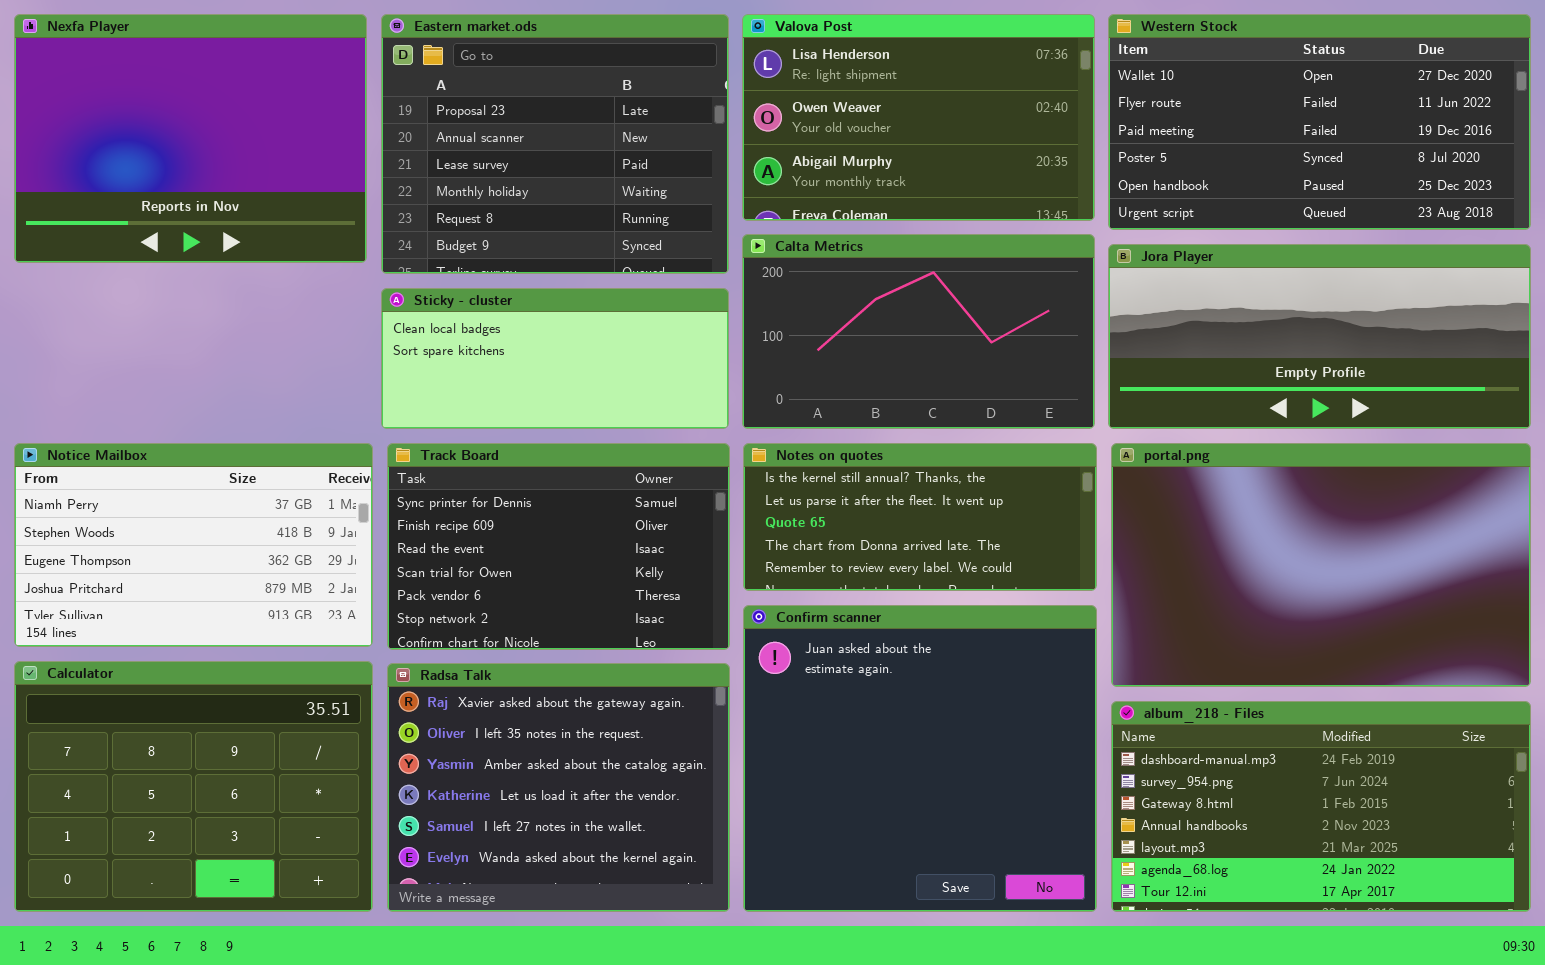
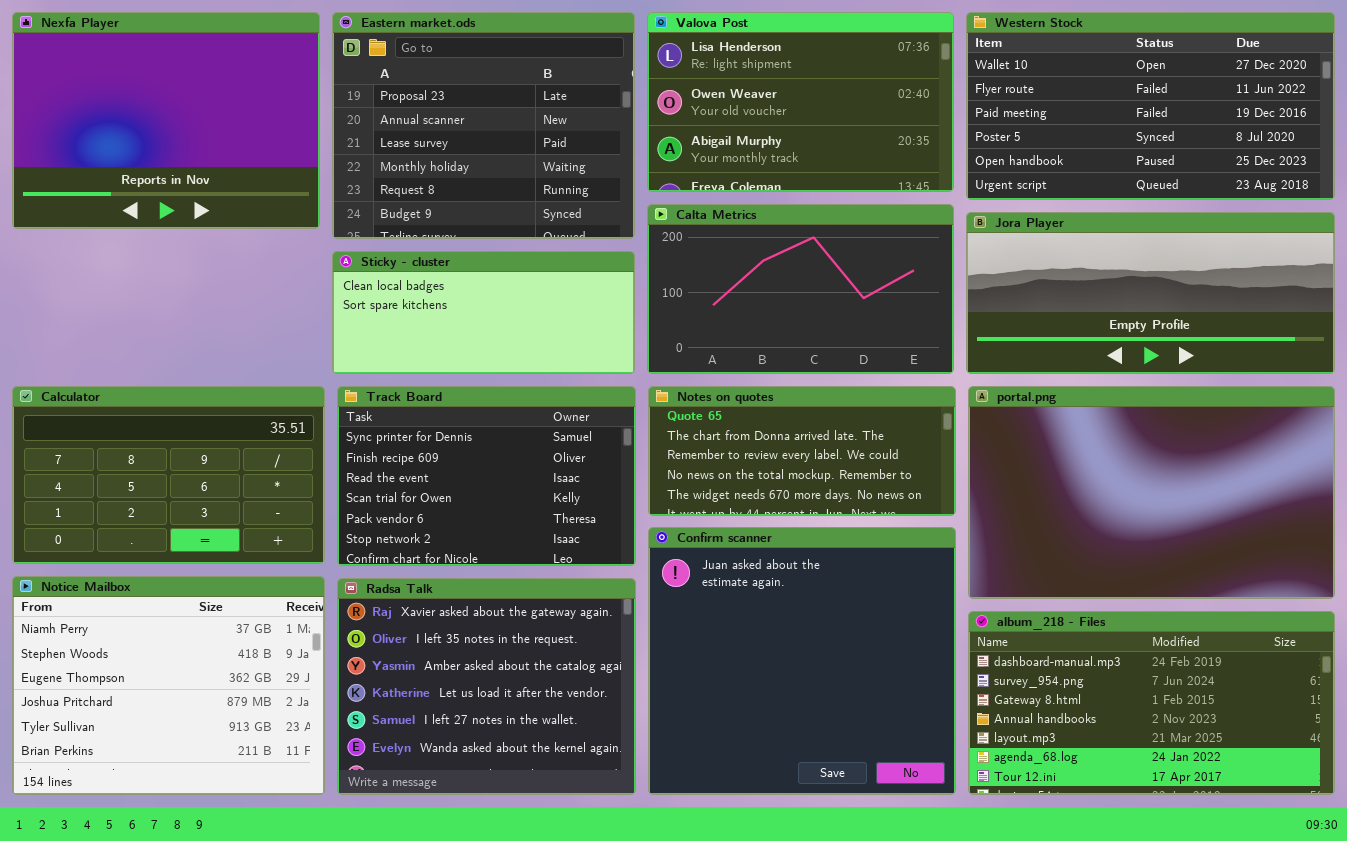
Notice Mailbox: [14,443,373,647] -> [12,576,325,795], moved, resized
Notes on quotes: [743,443,1097,591] -> [648,386,956,516], scrolled down 2 rows
Calculator: [14,661,373,912] -> [12,386,325,564], moved, resized

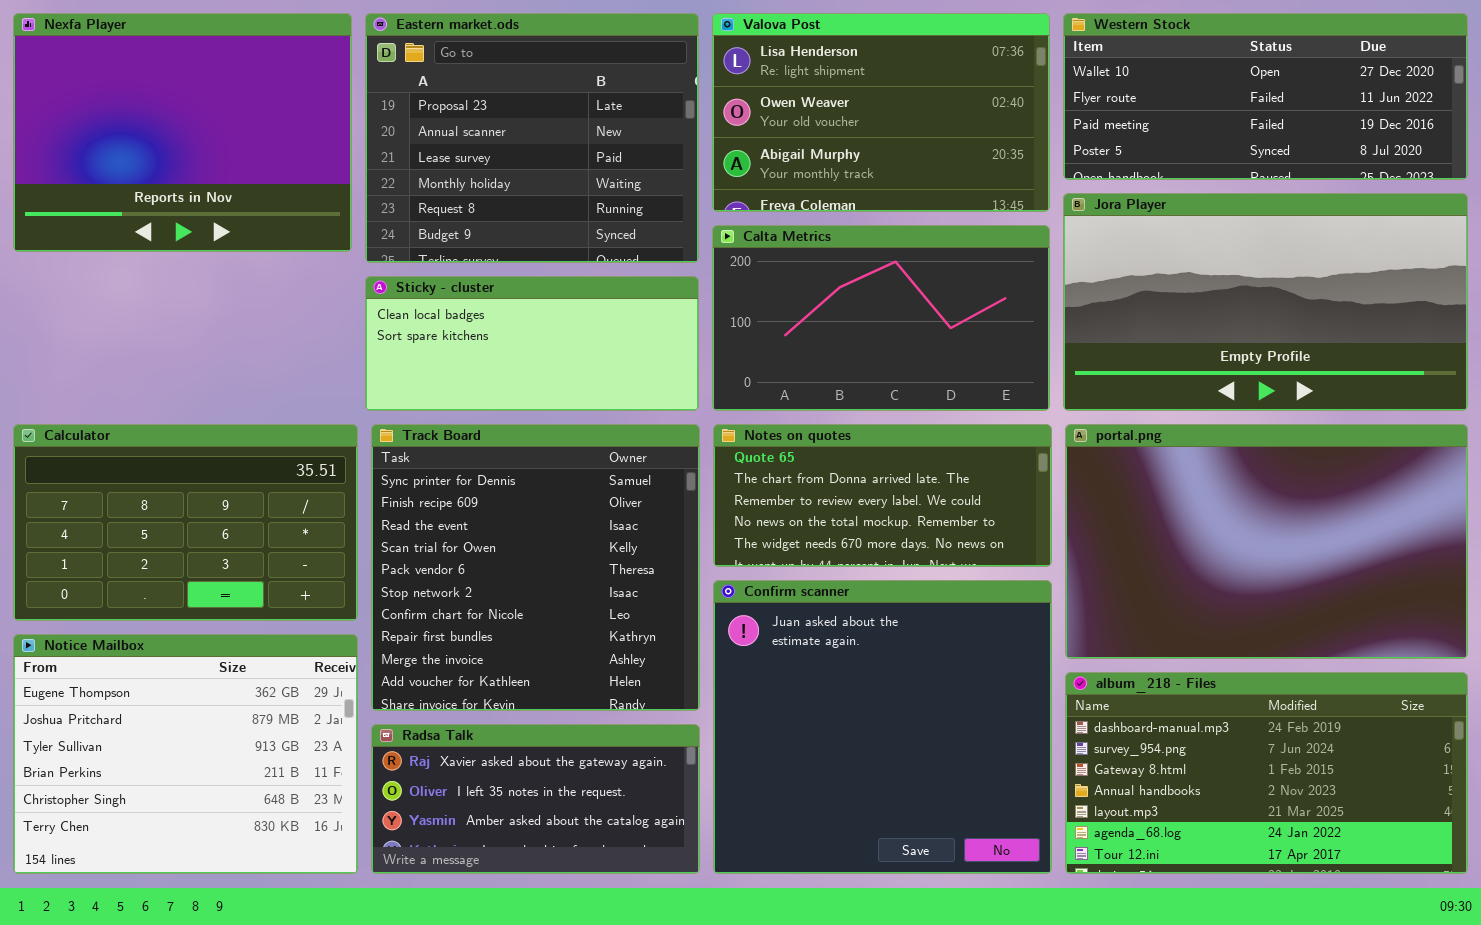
Western Stock: [966,12,1335,200] -> [1063,13,1468,180], resized
Jora Player: [966,212,1335,374] -> [1063,193,1468,411], resized
Track Board: [337,386,636,566] -> [371,424,700,711], resized
Notice Mailbox: [12,576,325,795] -> [13,634,358,874], scrolled down 2 rows
Radsa Talk: [337,578,636,795] -> [371,724,700,874], resized

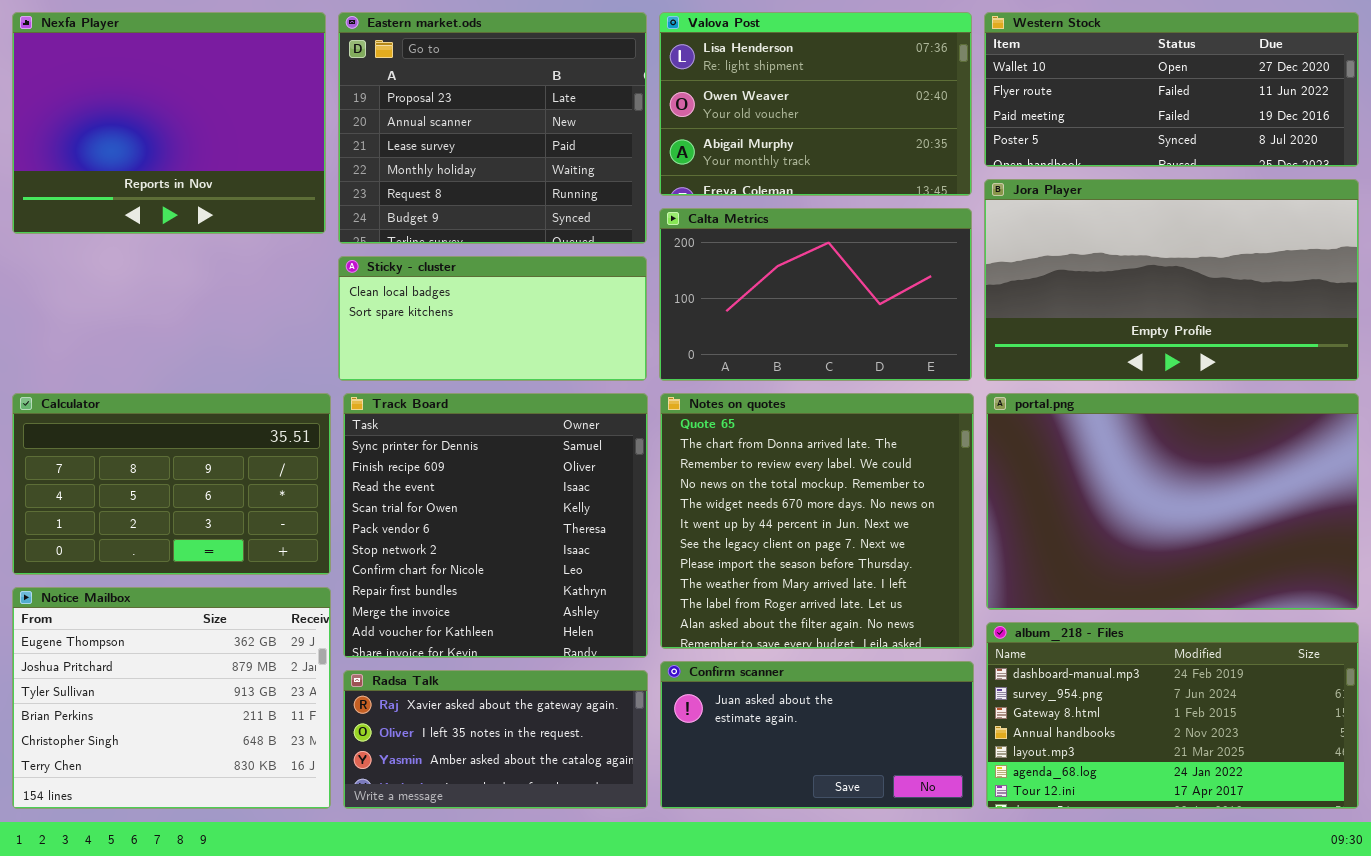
Notes on quotes: [713,424,1052,567] -> [660,393,974,649], resized
Confirm scanner: [713,580,1052,874] -> [660,661,974,809], resized

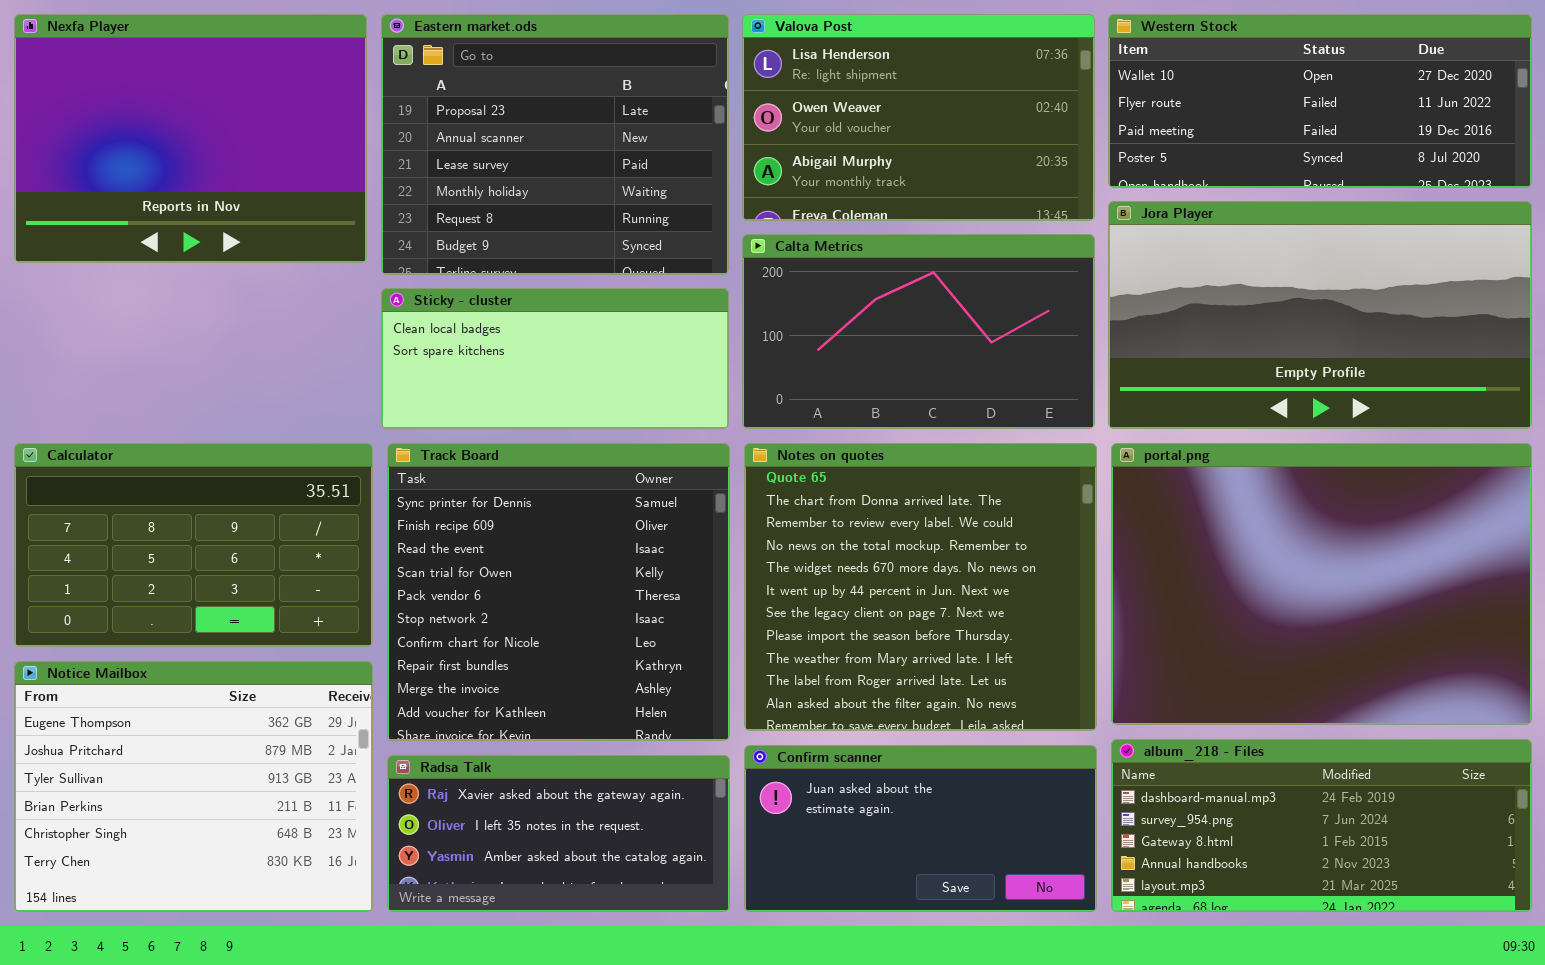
portal.png: [986,393,1359,610] -> [1111,443,1532,725], resized
album_218 - Files: [986,622,1359,809] -> [1111,739,1532,912], resized

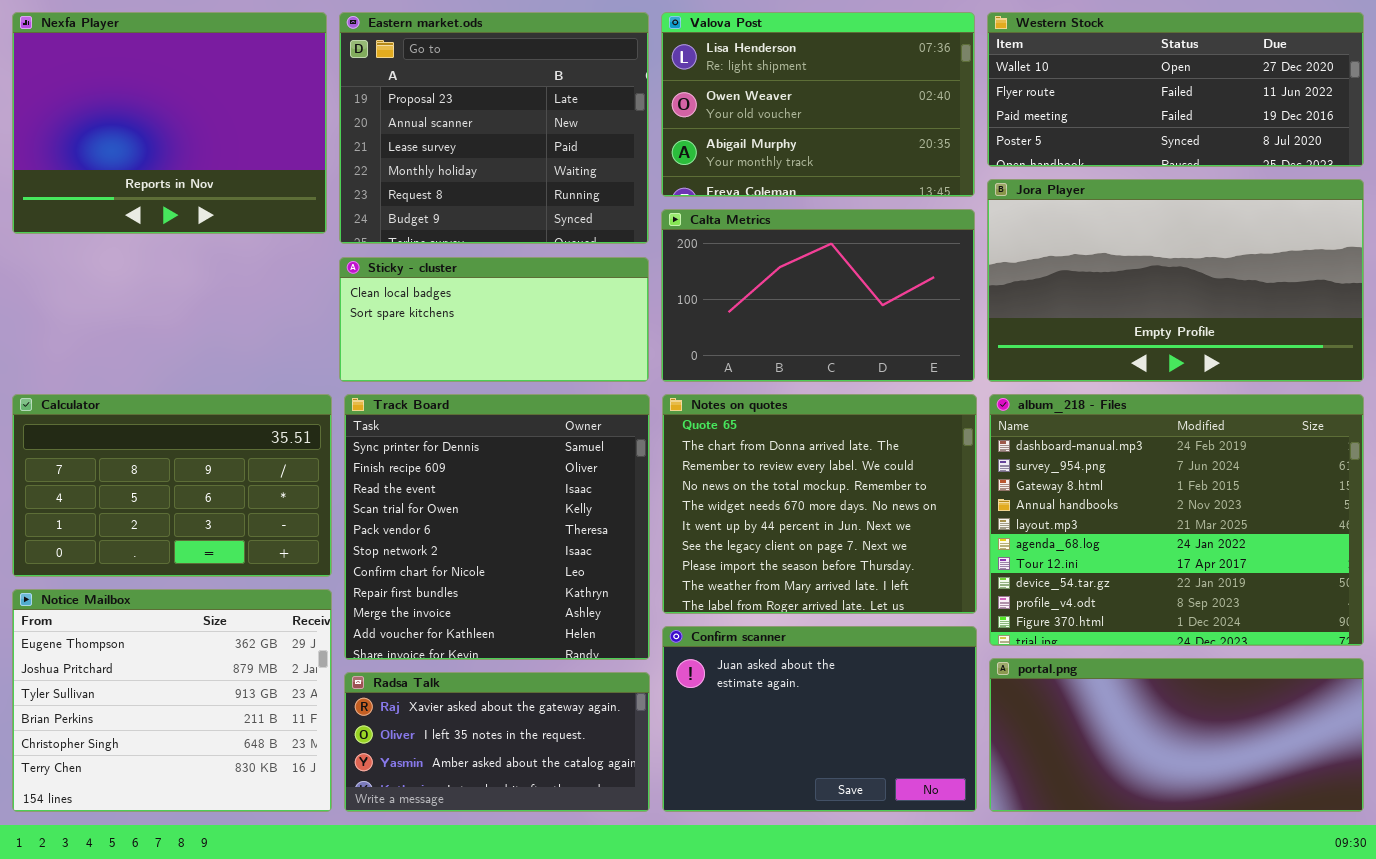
Notes on quotes: [744,443,1097,731] -> [662,394,977,614], resized
portal.png: [1111,443,1532,725] -> [989,658,1364,812], moved, resized
album_218 - Files: [1111,739,1532,912] -> [989,394,1364,646], moved, resized
Confirm scanner: [744,745,1097,912] -> [662,626,977,812], resized

